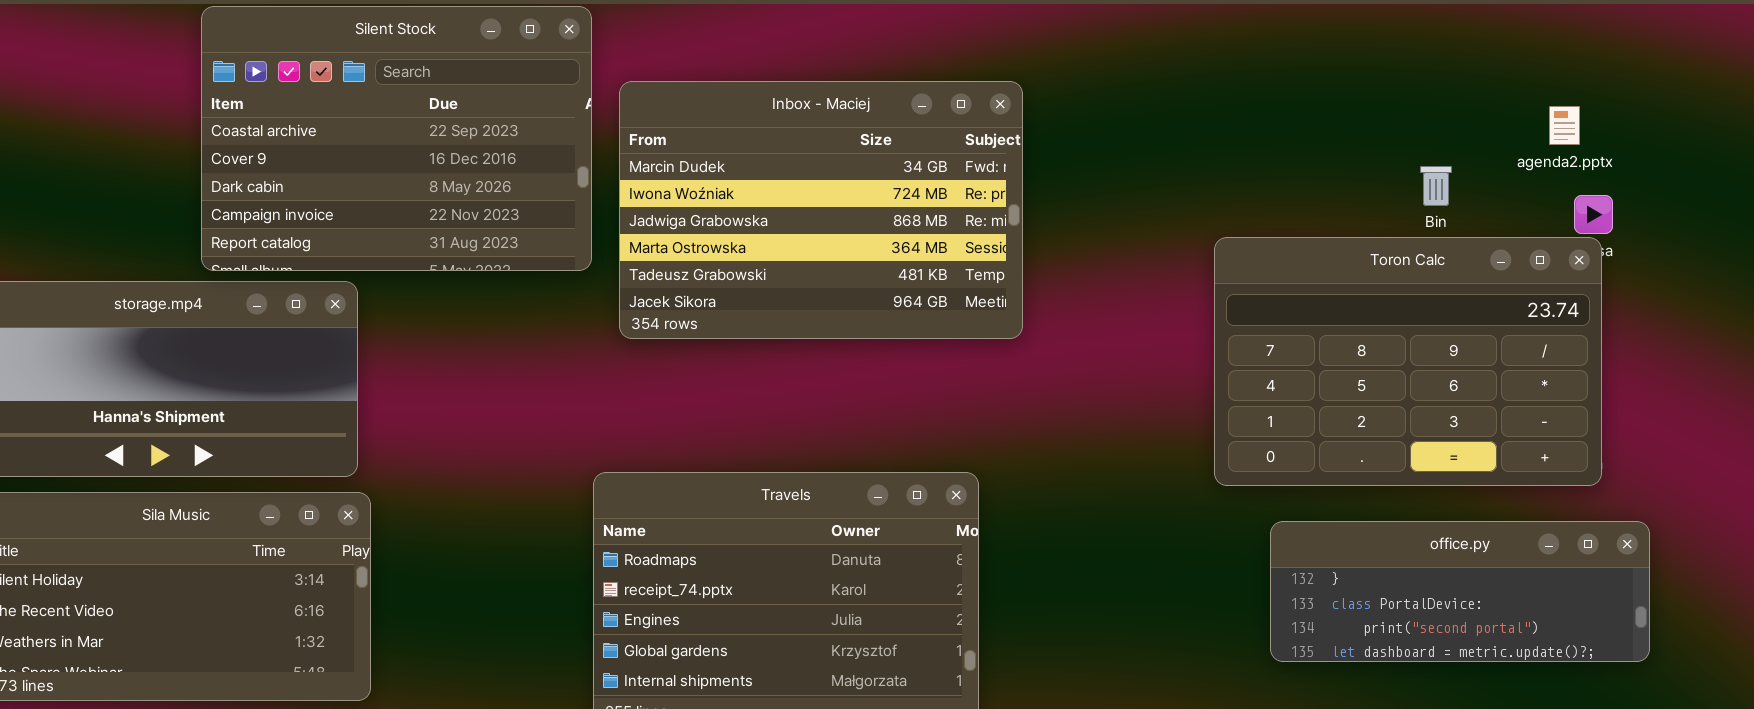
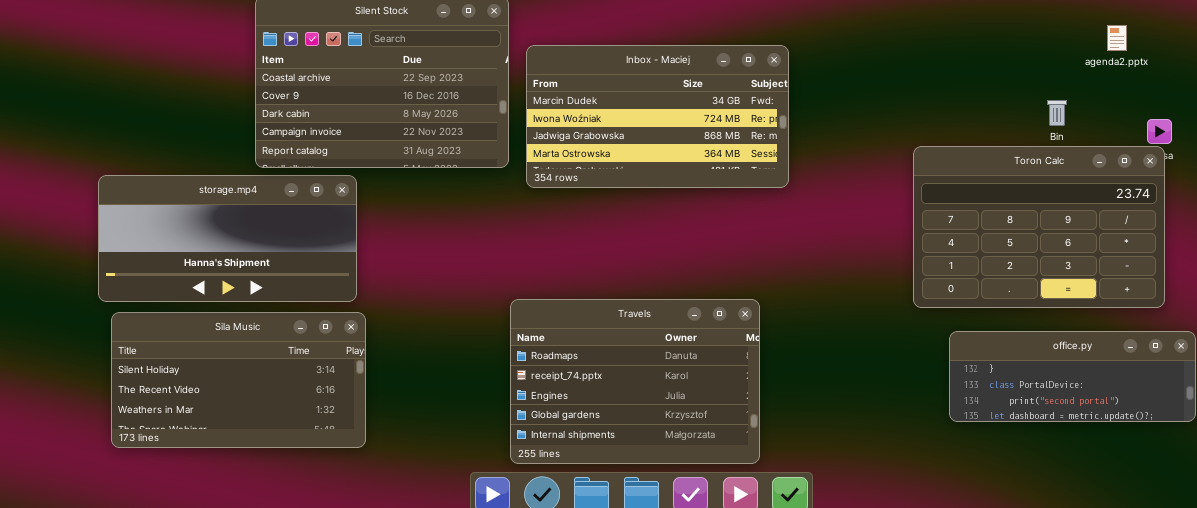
Inbox - Maciej: [619,81,1023,339] -> [526,45,789,188], resized
agenda2.pptx: [1549,106,1580,145] -> [1107,25,1127,51], moved

